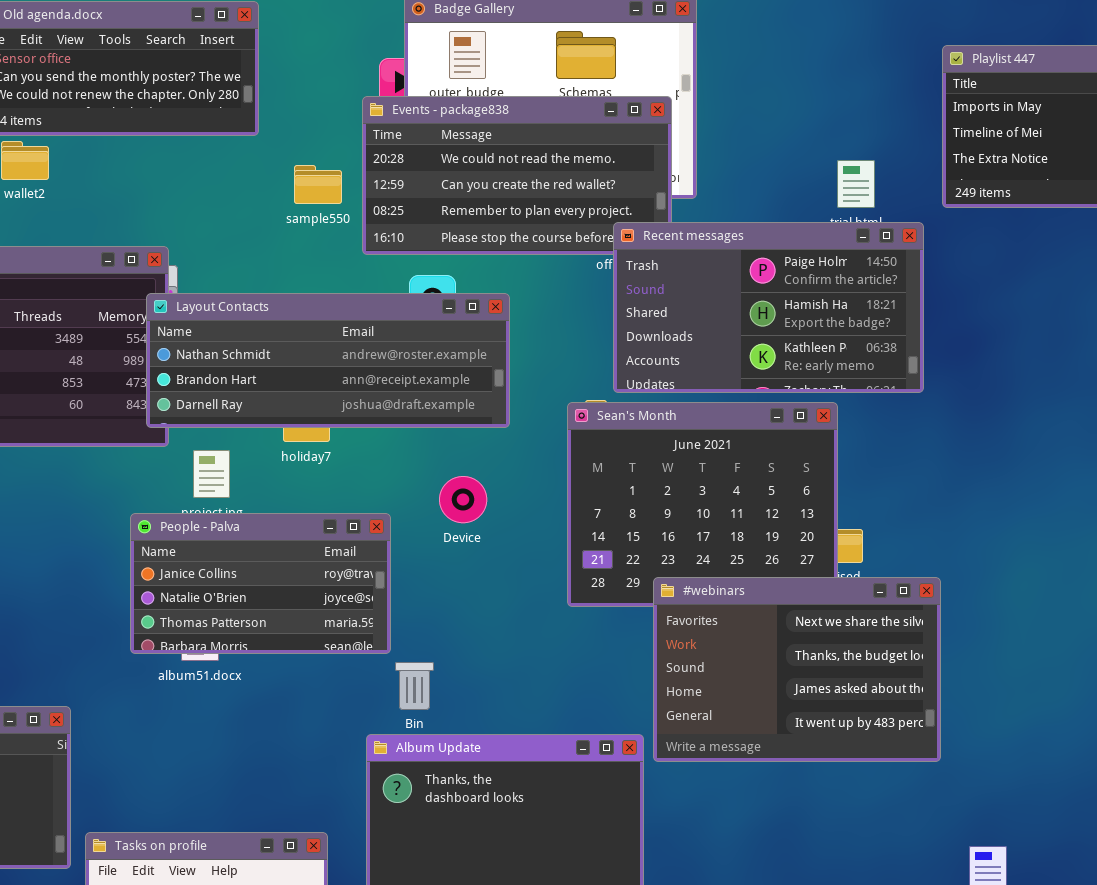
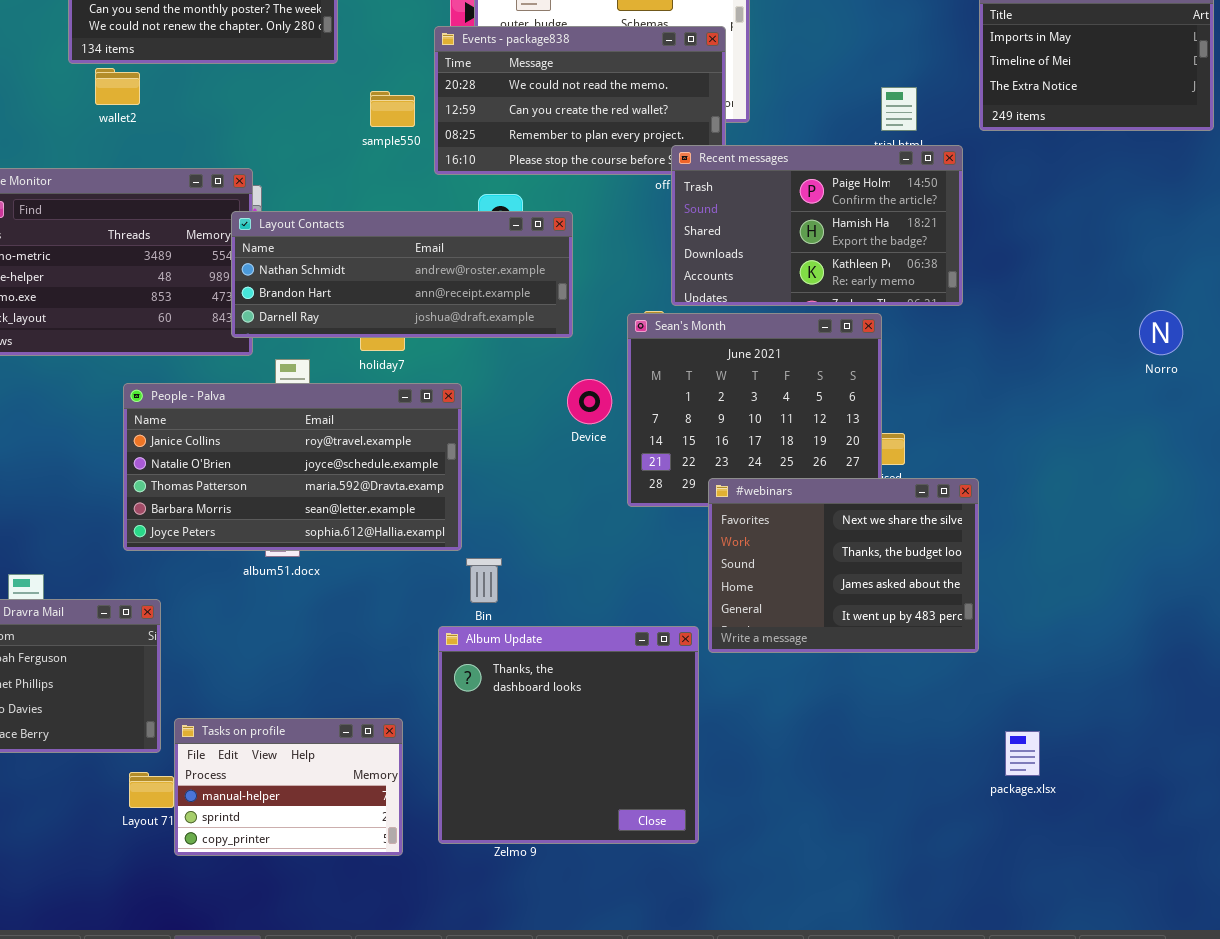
Device: [439,476,487,523] -> [567,379,612,424], moved
People - Palva: [130,513,391,654] -> [123,383,462,551], resized

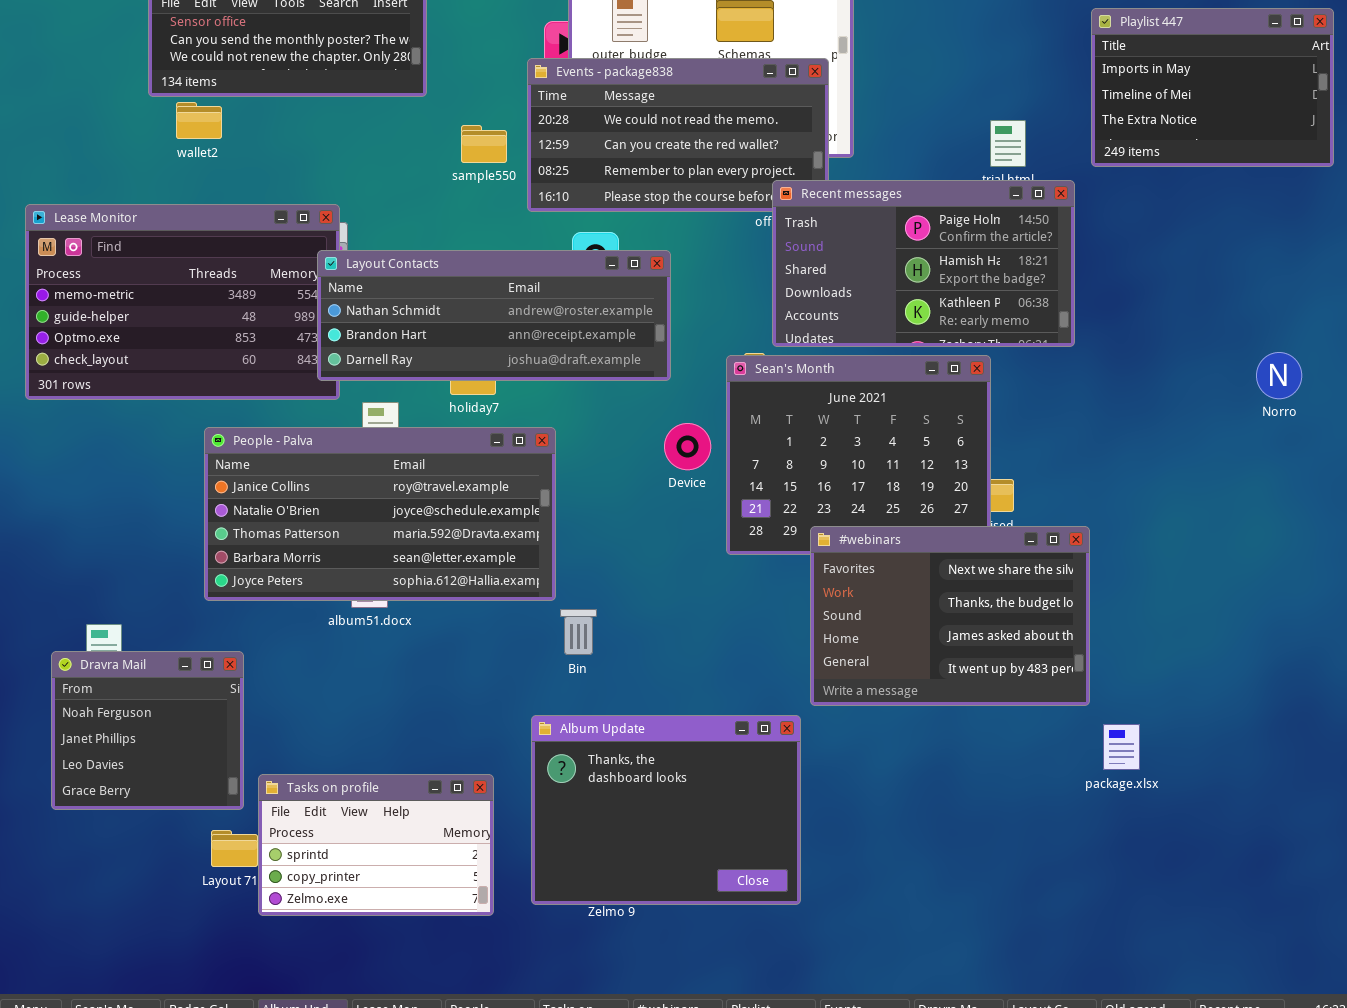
Album Update: [438,626,699,844] -> [531,715,801,905], resized
Tasks on profile: [174,718,403,856] -> [258,774,494,916], scrolled down 1 row
package.xlsx: [1005,731,1040,776] -> [1103,724,1140,770], moved

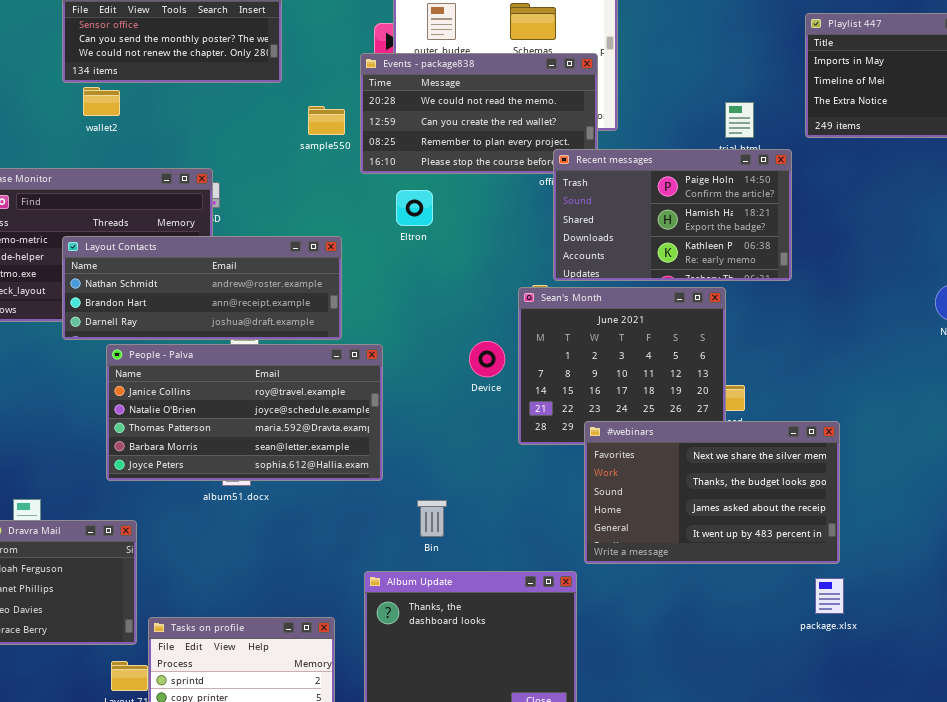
Layout Contacts: [317,250,671,381] -> [62,236,342,340], moved
#webinars: [810,526,1090,706] -> [584,421,840,564], resized
Bin: [560,609,597,655] -> [417,500,447,537], moved

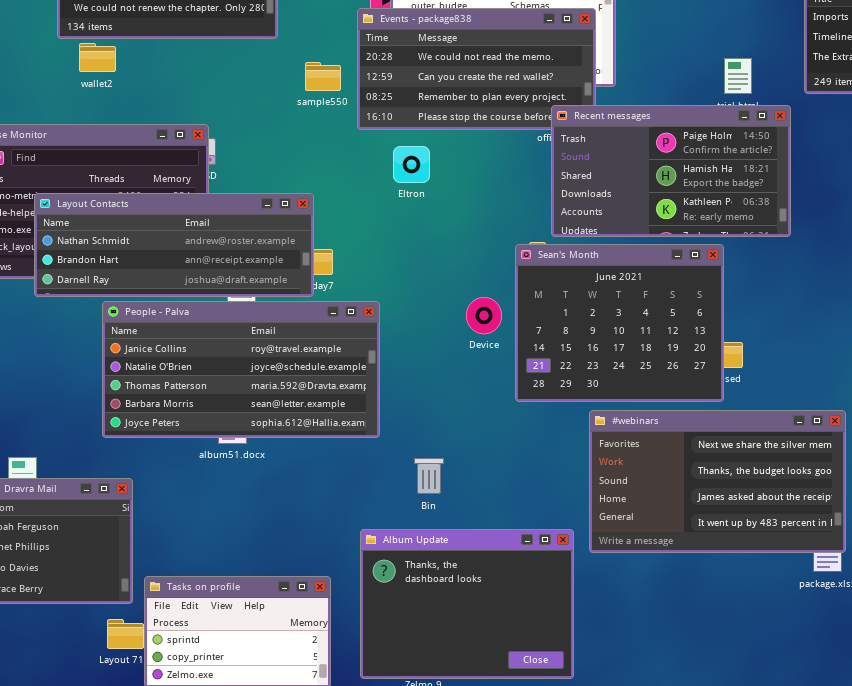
Layout Contacts: [62,236,342,340] -> [34,193,314,297], moved
#webinars: [584,421,840,564] -> [589,410,846,553], moved

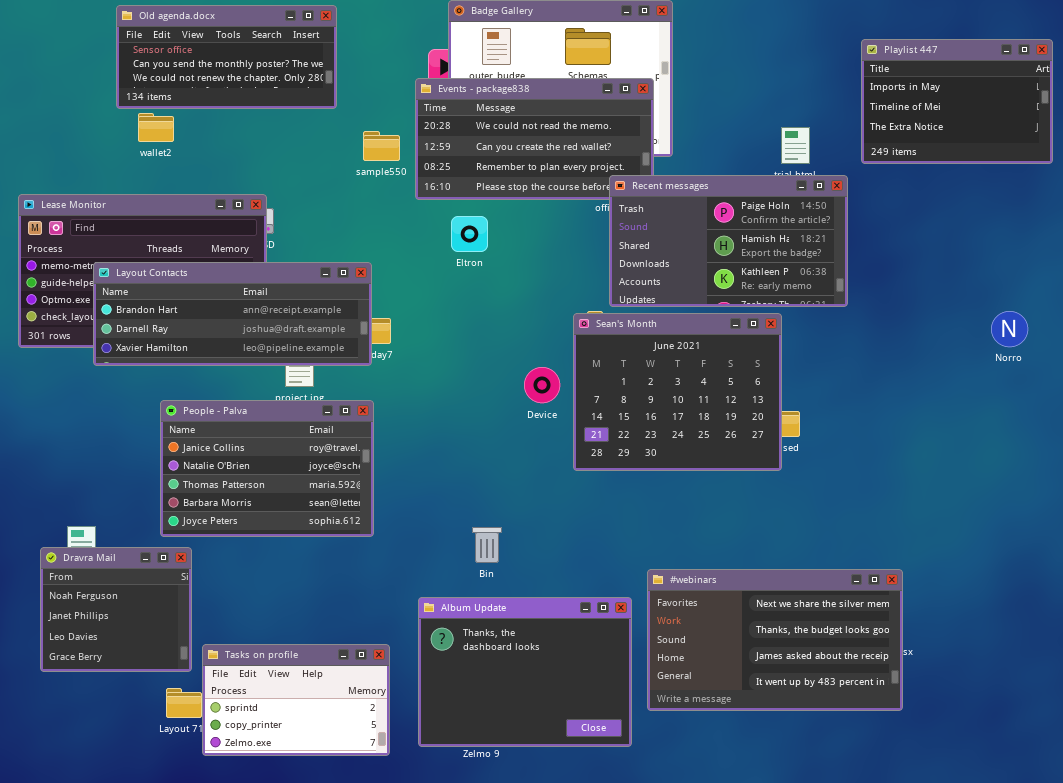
Layout Contacts: [34,193,314,297] -> [93,262,372,366], scrolled down 1 row
People - Palva: [102,301,380,438] -> [160,400,374,537], moved, resized
#webinars: [589,410,846,553] -> [647,569,903,711], moved

